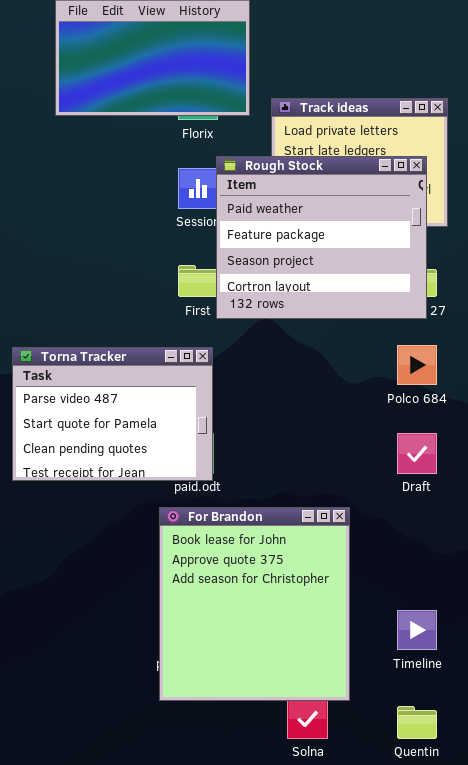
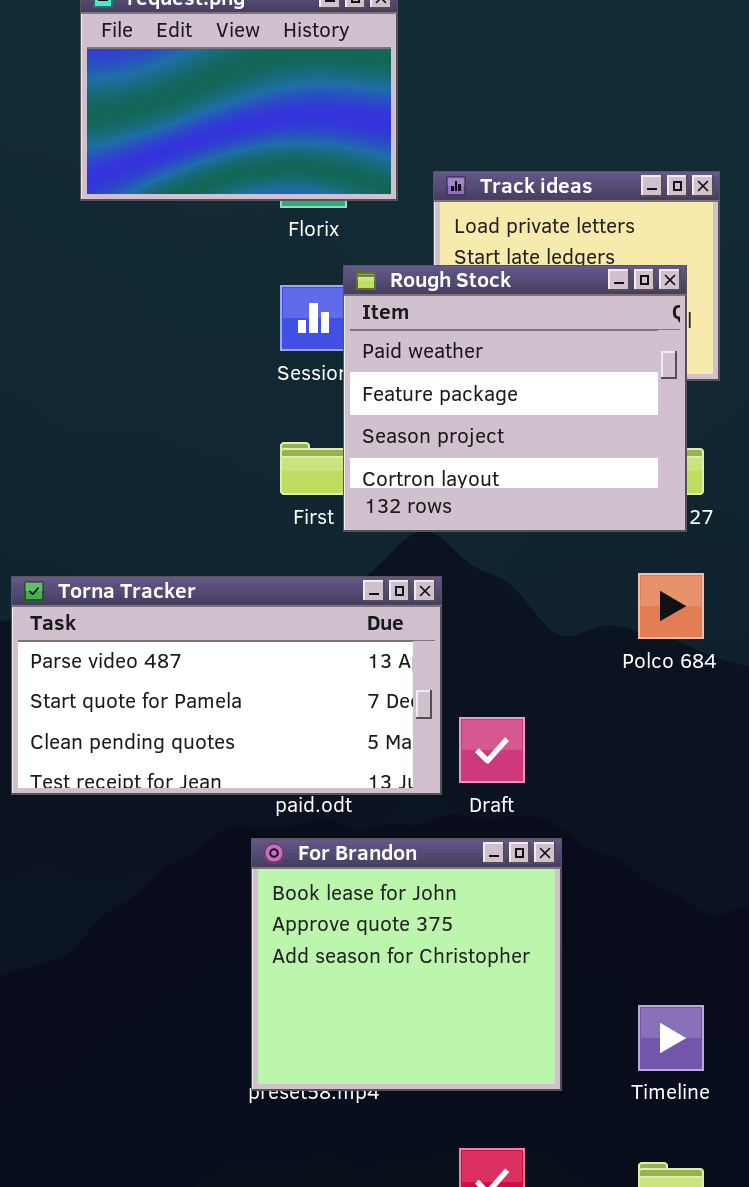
Torna Tracker: [12,347,213,481] -> [11,576,442,795], resized
Draft: [397,433,437,474] -> [459,717,525,783], moved
For Brandon: [159,507,350,701] -> [251,838,562,1091], resized

